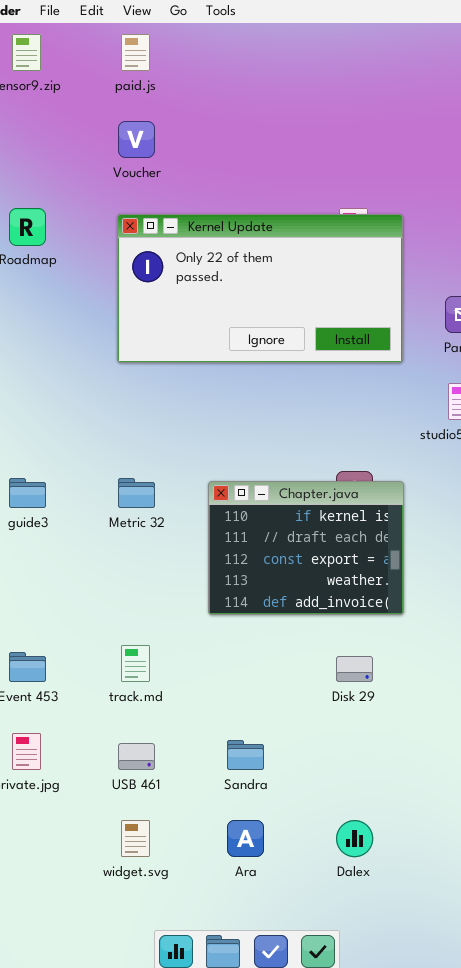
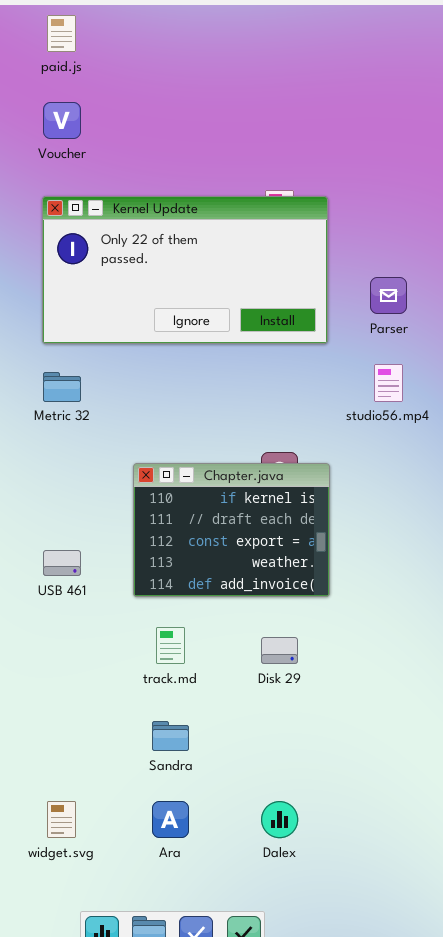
Metric 32: [118,478,155,508] -> [43,372,81,402], moved
track.md: [121,645,150,682] -> [156,627,185,664], moved
USB 461: [118,743,155,770] -> [43,550,81,576], moved

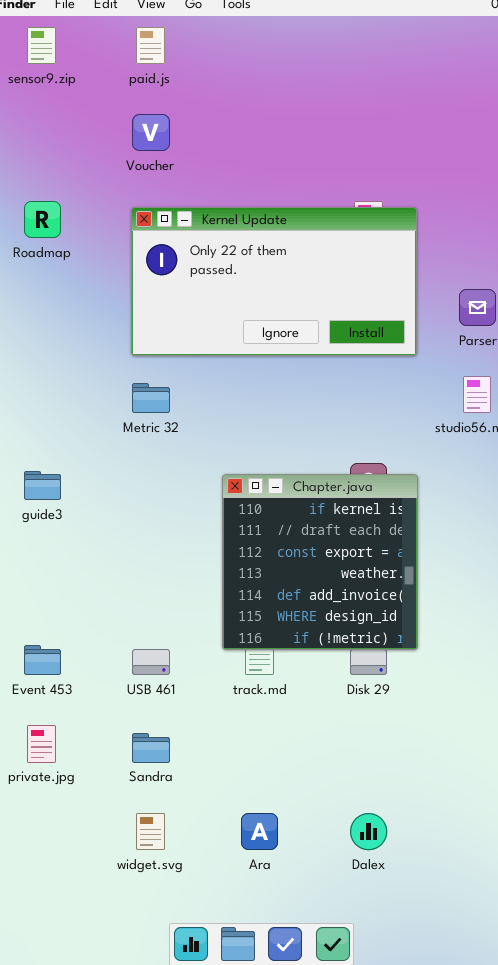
Chapter.java: [133,463,330,597] -> [222,474,418,650], resized
USB 461: [43,550,81,576] -> [132,649,170,675], moved
Sandra: [152,721,189,751] -> [132,733,170,763], moved

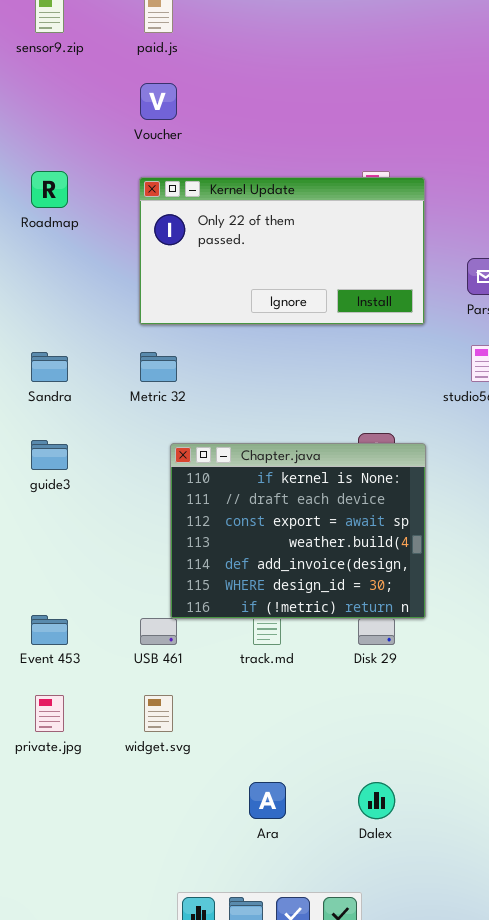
Chapter.java: [222,474,418,650] -> [170,443,426,619], resized
Sandra: [132,733,170,763] -> [31,352,68,382], moved
widget.svg: [136,813,165,850] -> [144,695,173,732], moved

